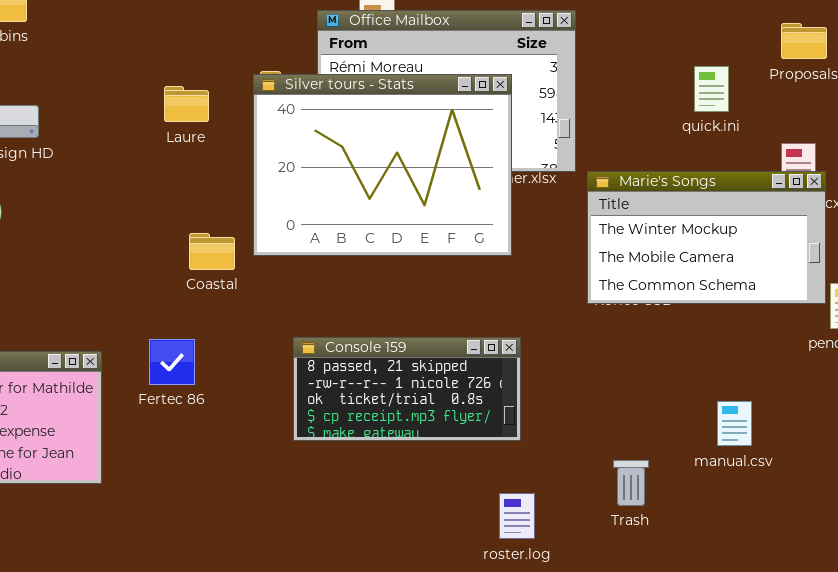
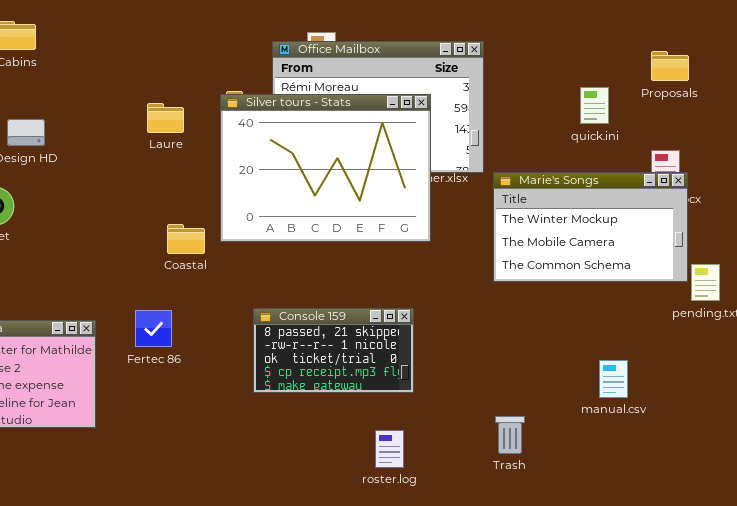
Console 159: [293,337,521,441] -> [253,308,414,393], resized
Trash: [613,460,649,506] -> [495,416,525,454], moved
roster.log: [499,493,535,539] -> [375,430,404,468], moved

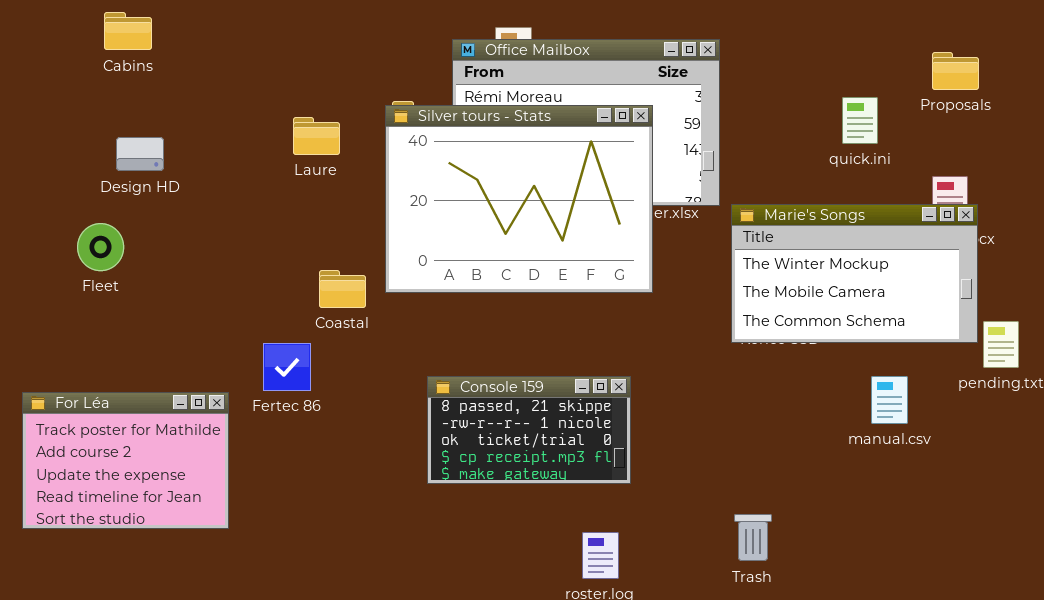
Fertec 86: [135,310,172,347] -> [263,343,311,391], moved
manual.csv: [599,360,628,398] -> [871,376,908,424], moved

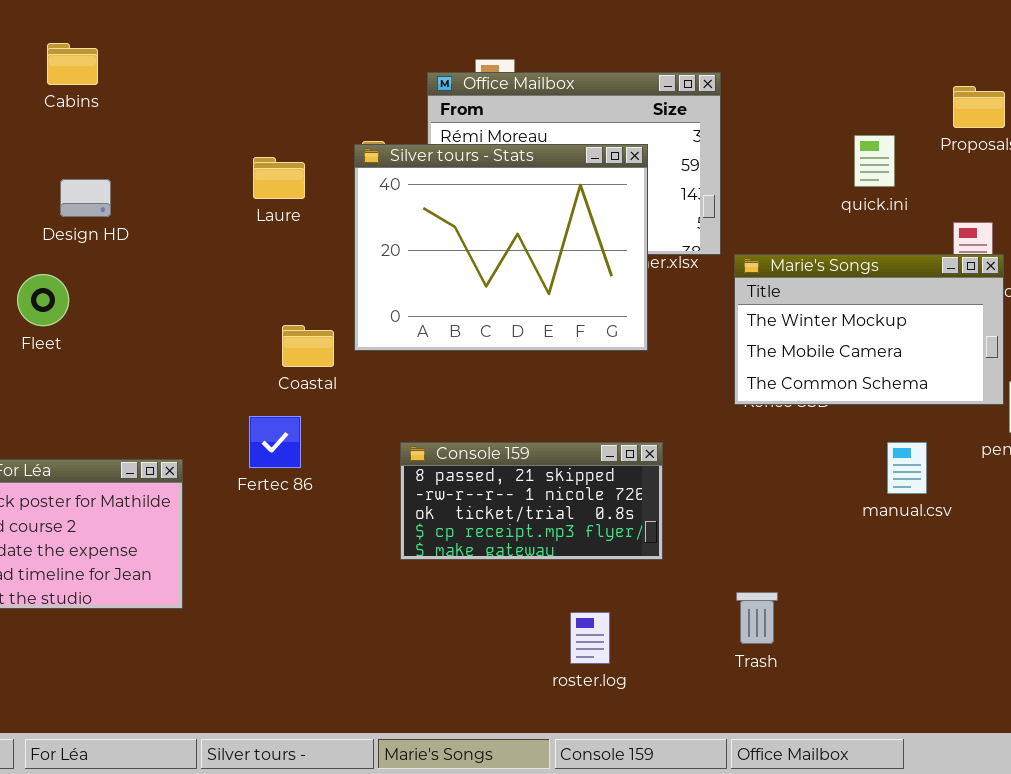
Fertec 86: [263,343,311,391] -> [249,416,301,468], moved
Console 159: [427,376,631,484] -> [400,442,663,560], resized

